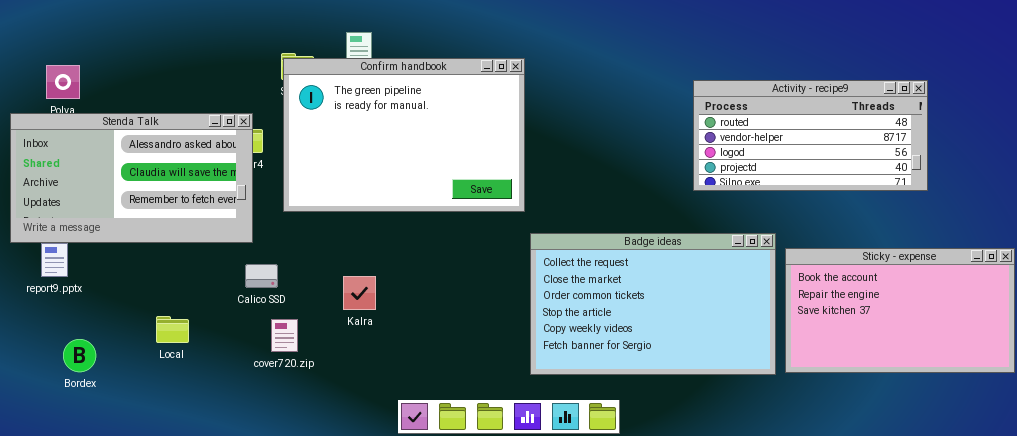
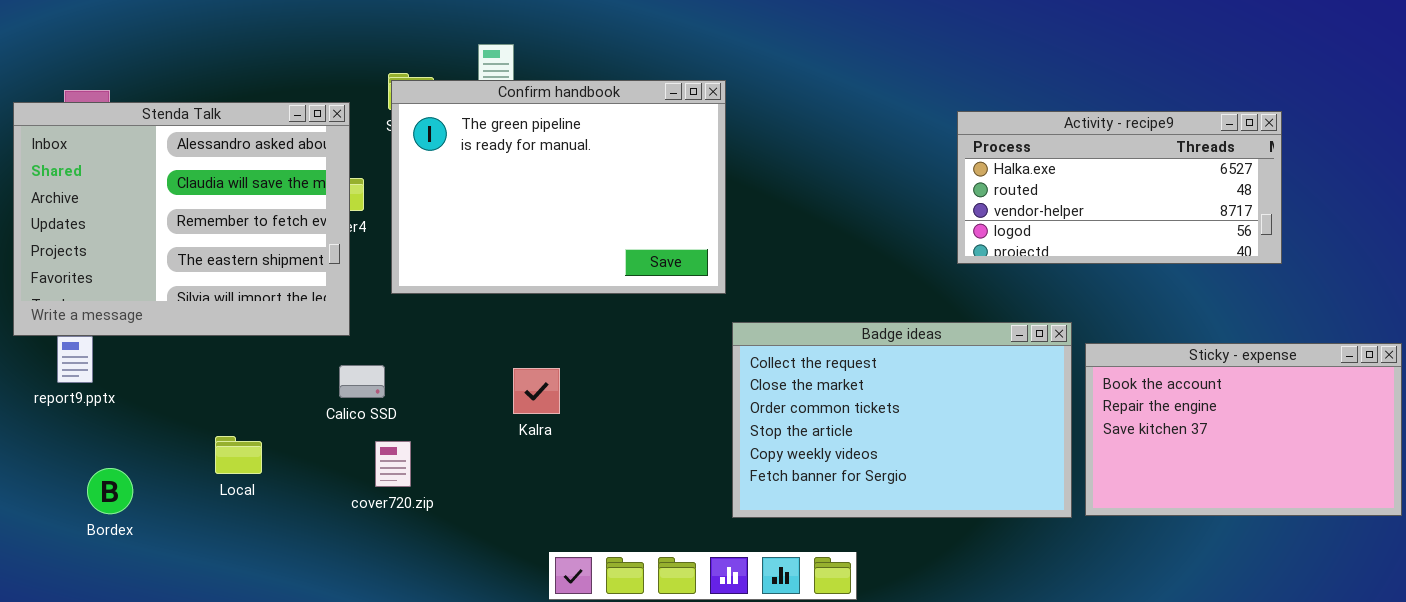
Activity - recipe9: [693,80,928,191] -> [957,111,1282,264], scrolled up 1 row
Stenda Talk: [10,113,253,243] -> [13,102,350,336], resized
Kalra: [343,276,376,310] -> [513,368,560,414], moved

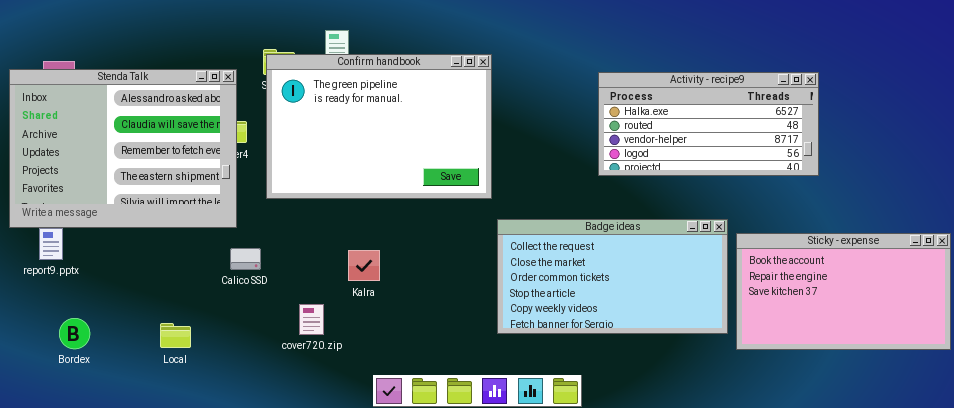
Activity - recipe9: [957,111,1282,264] -> [598,72,819,176], moved
Badge ideas: [732,322,1072,518] -> [497,219,728,334], resized
Local: [215,436,262,474] -> [160,323,191,348], moved
cover720.zip: [375,441,411,487] -> [299,304,324,335], moved

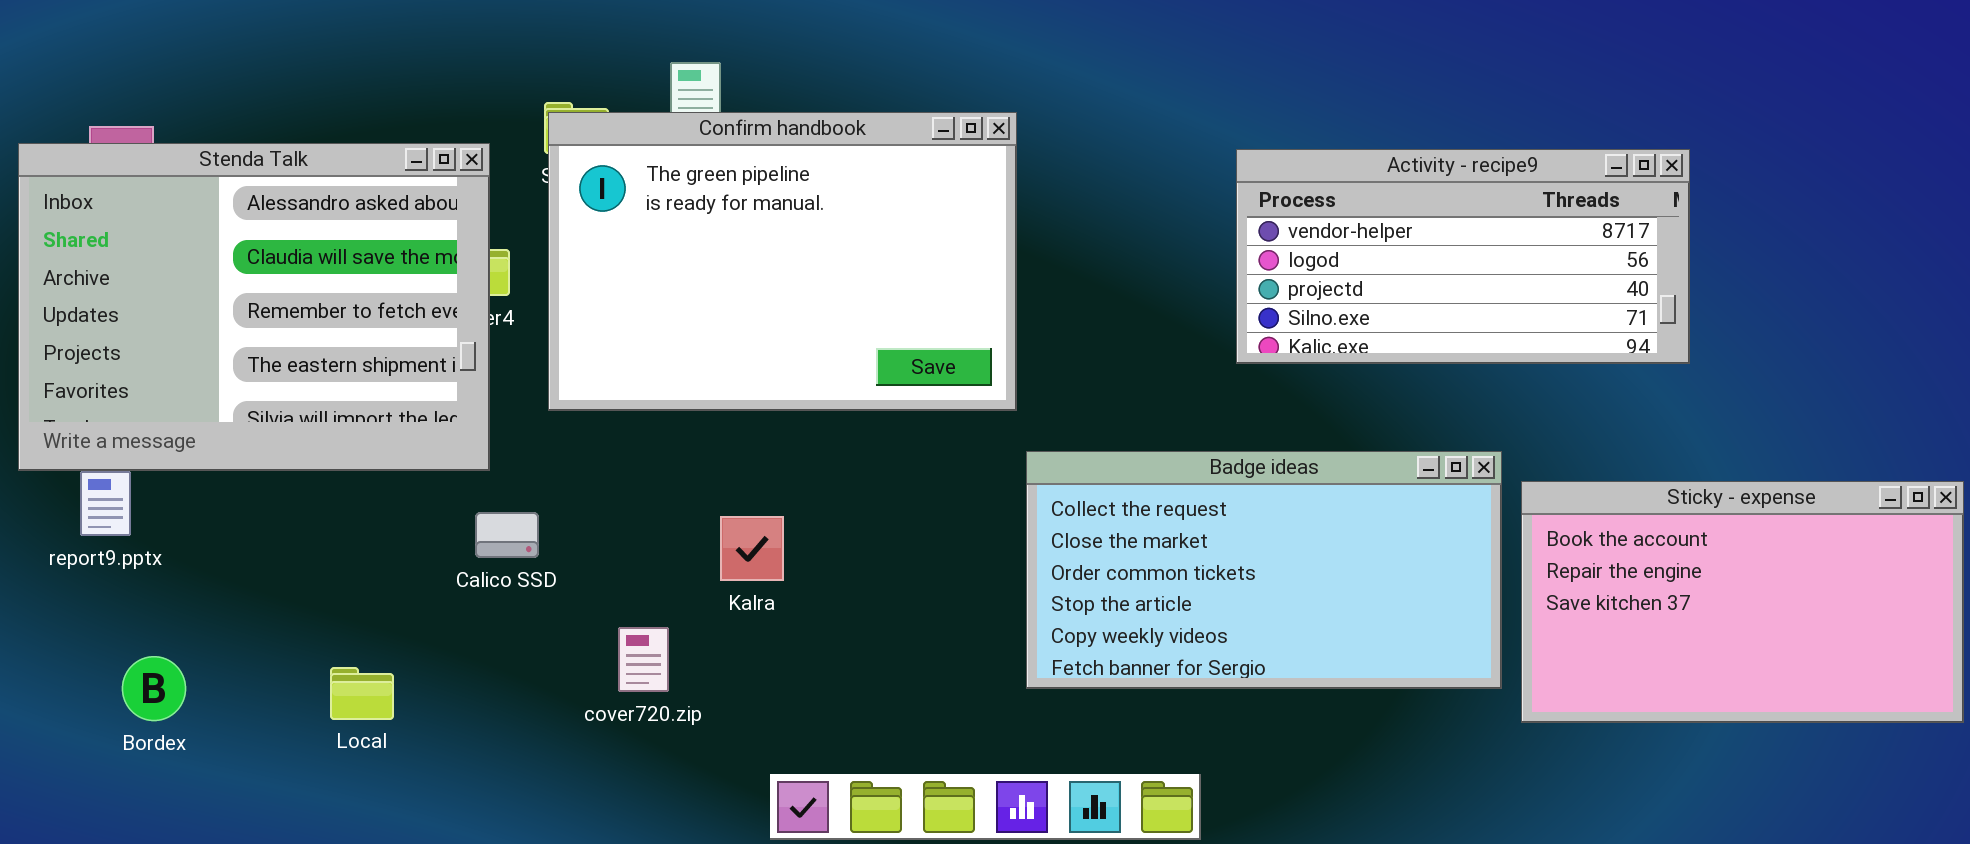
Activity - recipe9: [598,72,819,176] -> [1236,149,1690,364], scrolled down 2 rows

